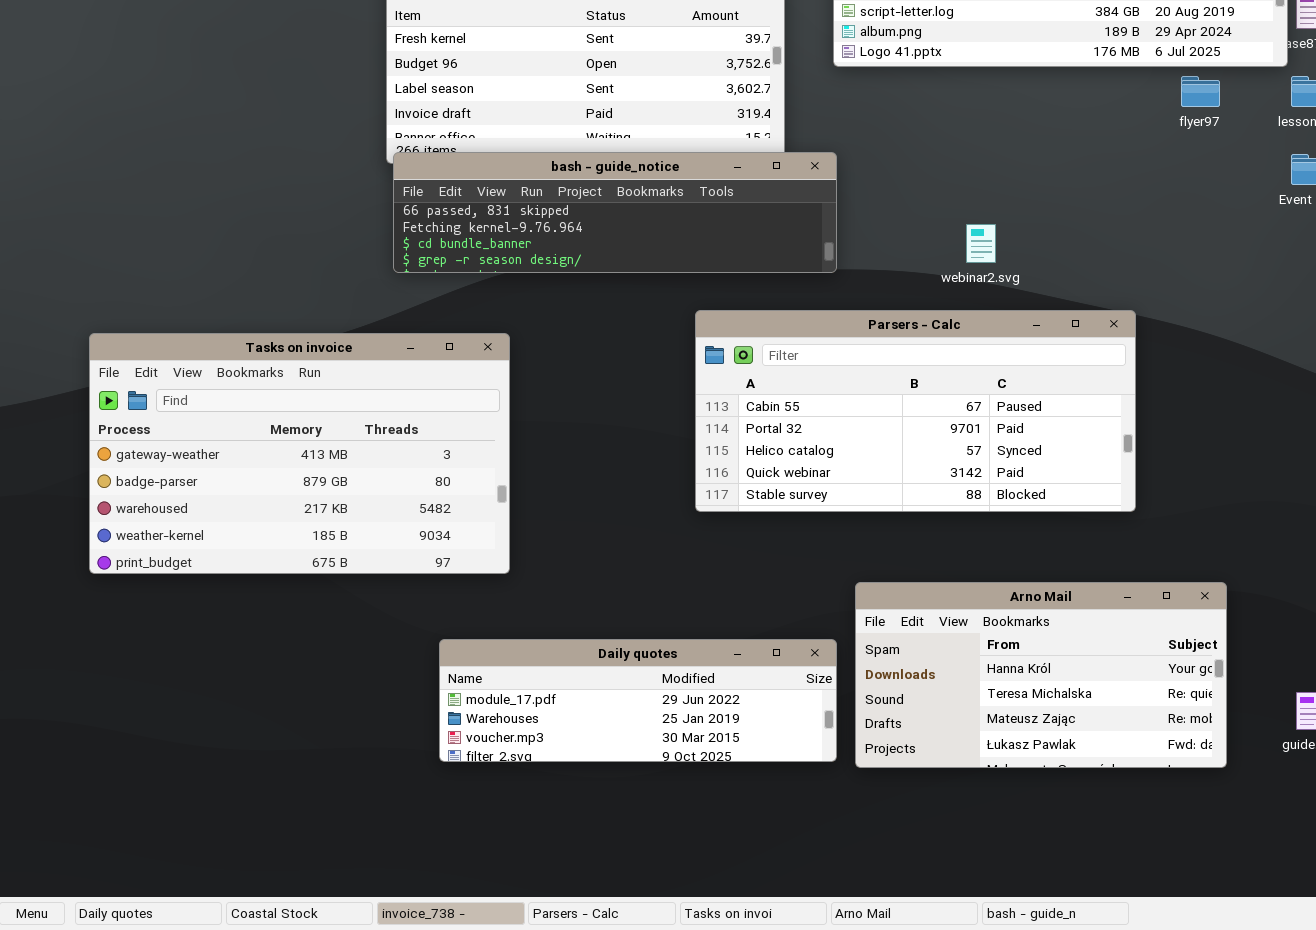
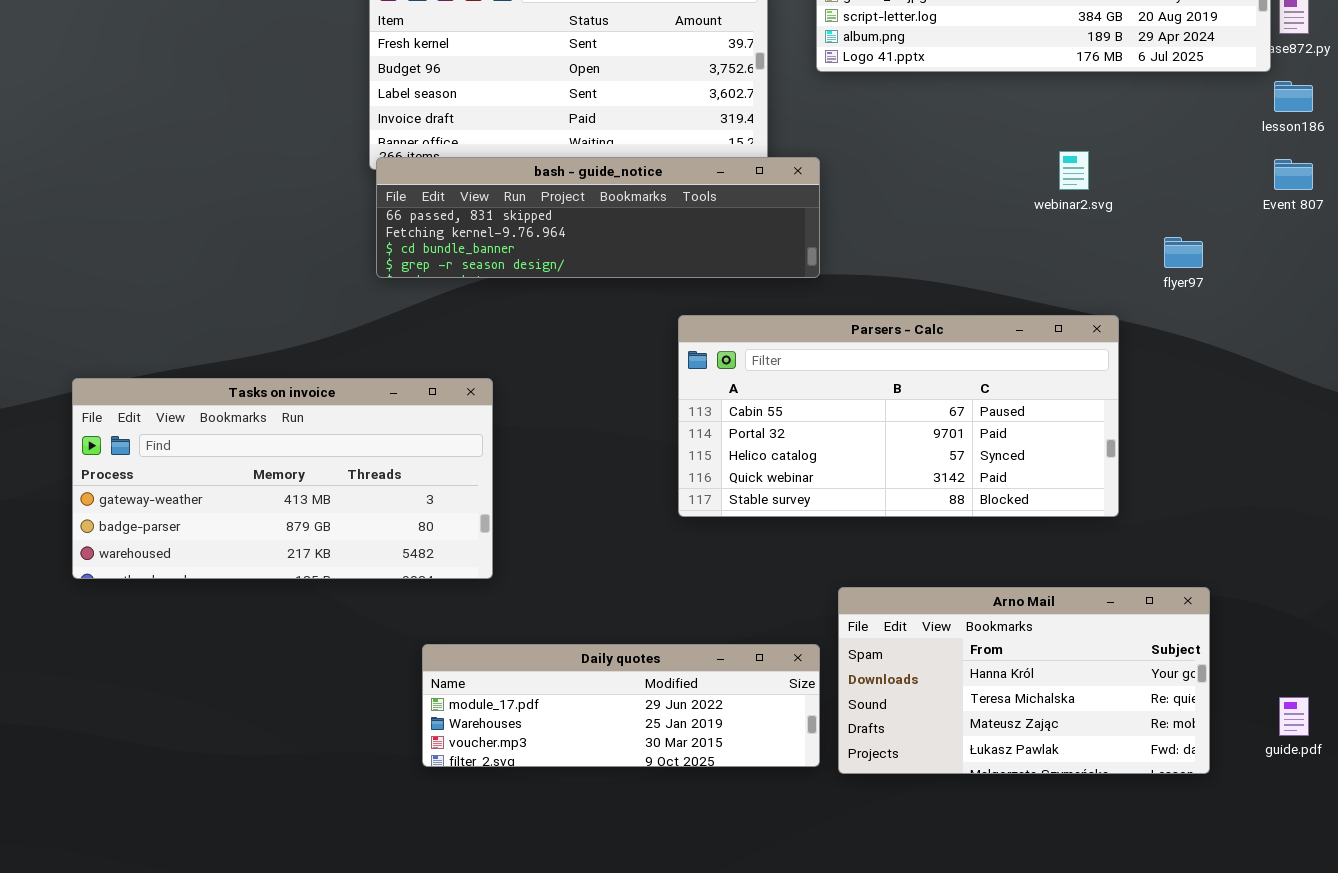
flyer97: [1181,76,1220,107] -> [1164,237,1203,268], moved
webinar2.svg: [966,224,996,263] -> [1059,151,1089,190], moved
Tasks on invoice: [89,333,510,574] -> [72,378,493,579], resized

